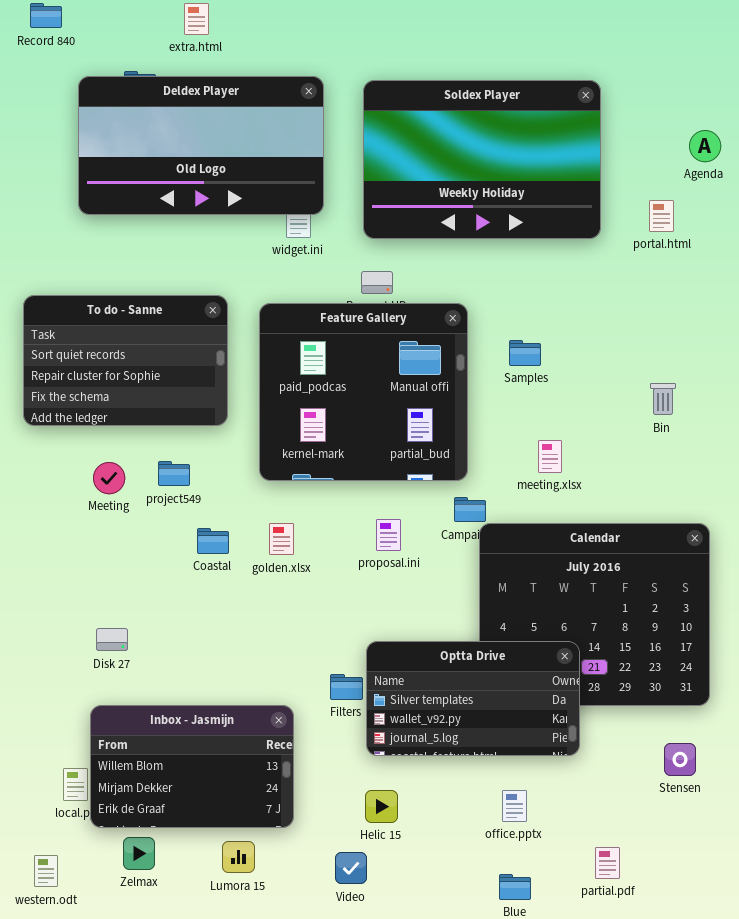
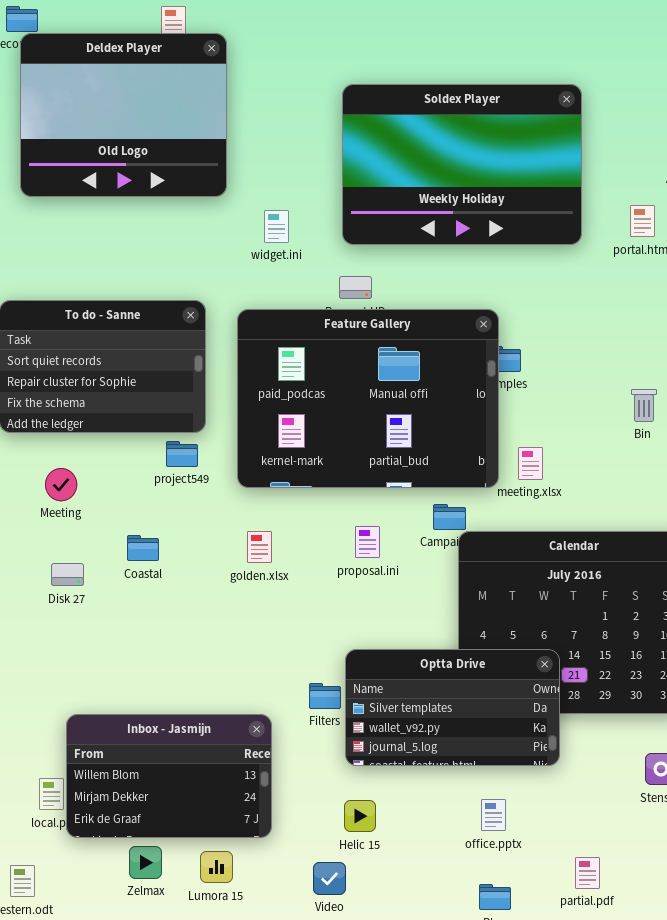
Deldex Player: [78,76,324,215] -> [20,33,227,197], moved, resized
Feature Gallery: [259,303,468,481] -> [237,309,499,488], resized
project549: [158,461,190,486] -> [166,441,198,467], moved
Meeting: [93,462,125,494] -> [45,468,77,501], moved
Coastal: [197,528,229,554] -> [127,535,159,561], moved
Disk 27: [96,628,128,651] -> [51,563,84,586], moved
Zelmax: [123,837,155,870] -> [129,846,162,879], moved

